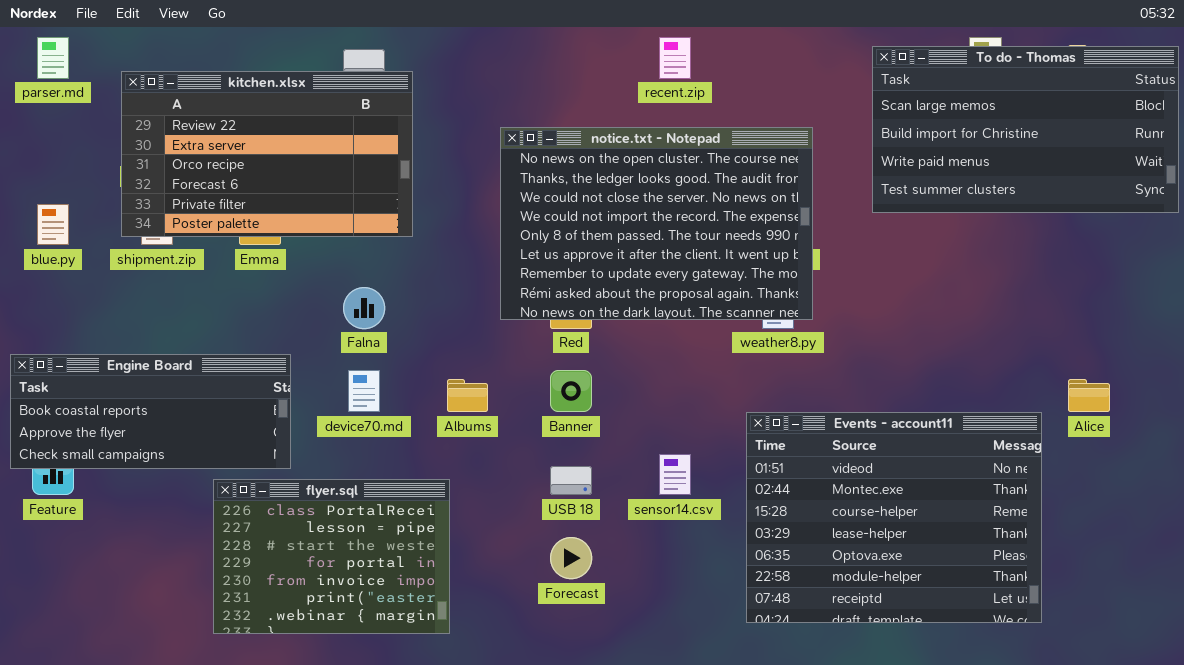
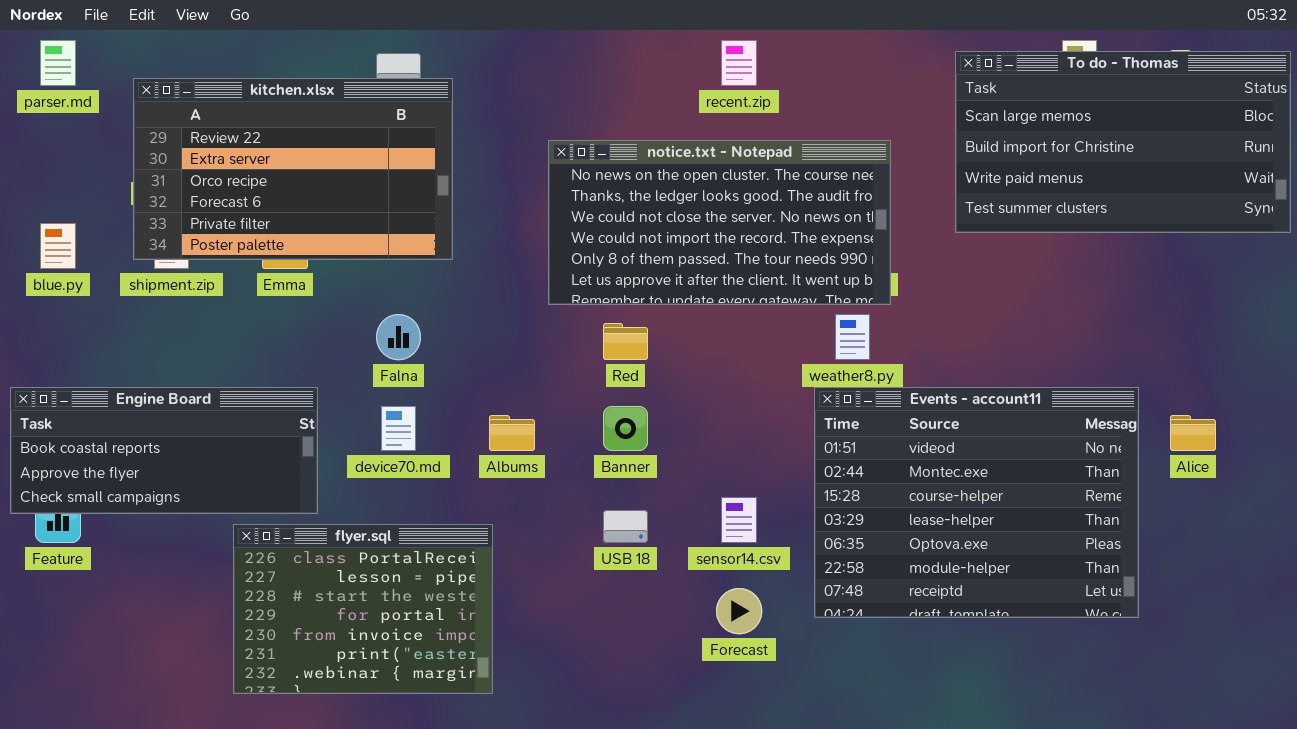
notice.txt - Notepad: [500,127,813,320] -> [548,140,891,305], resized
Events - account11: [746,412,1042,623] -> [814,387,1139,618], moved
Forecast: [550,537,592,579] -> [716,588,762,634], moved

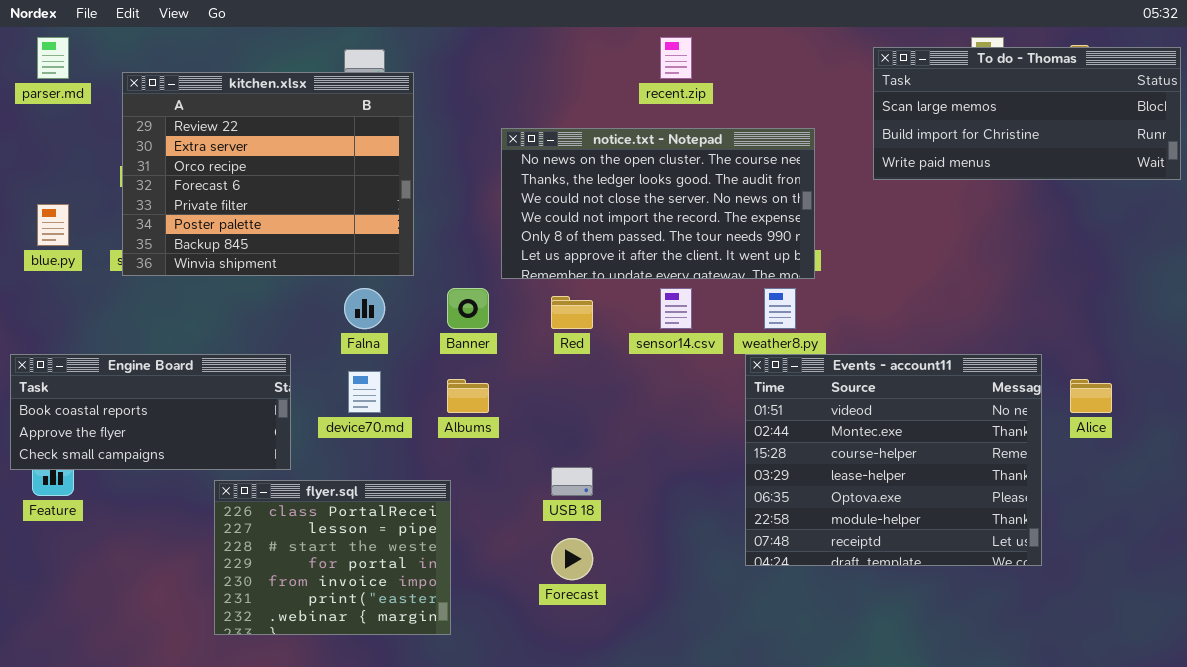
To do - Thomas: [955,51,1291,233] -> [873,47,1181,180], resized
kitchen.xlsx: [133,78,453,260] -> [122,72,414,276], resized
Banner: [603,406,648,451] -> [447,288,489,329], moved
sensor14.csv: [721,497,757,543] -> [660,288,692,329], moved
Forecast: [716,588,762,634] -> [551,538,593,580], moved

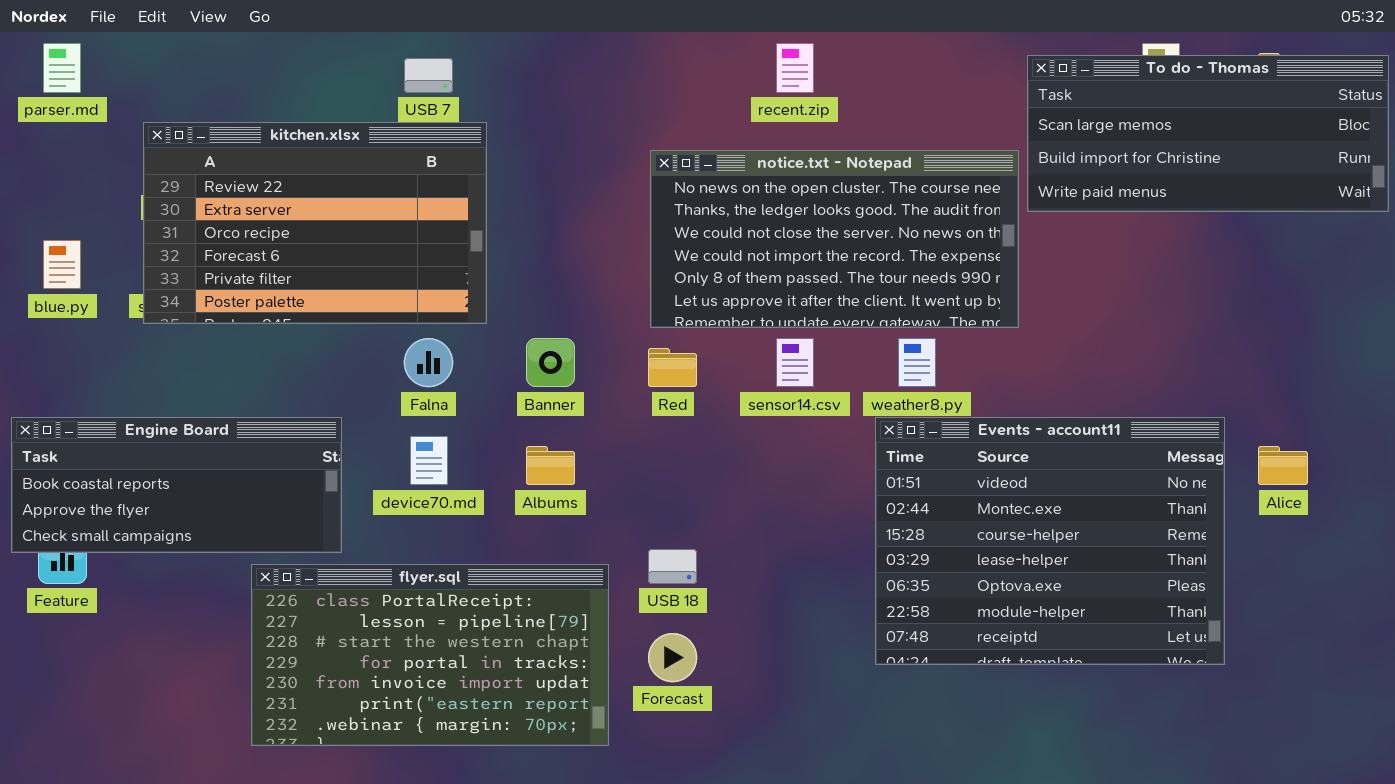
kitchen.xlsx: [122,72,414,276] -> [143,122,487,324], resized
notice.txt - Notepad: [501,128,815,279] -> [650,150,1019,328], moved
flyer.sql: [214,480,451,635] -> [251,564,609,746], resized

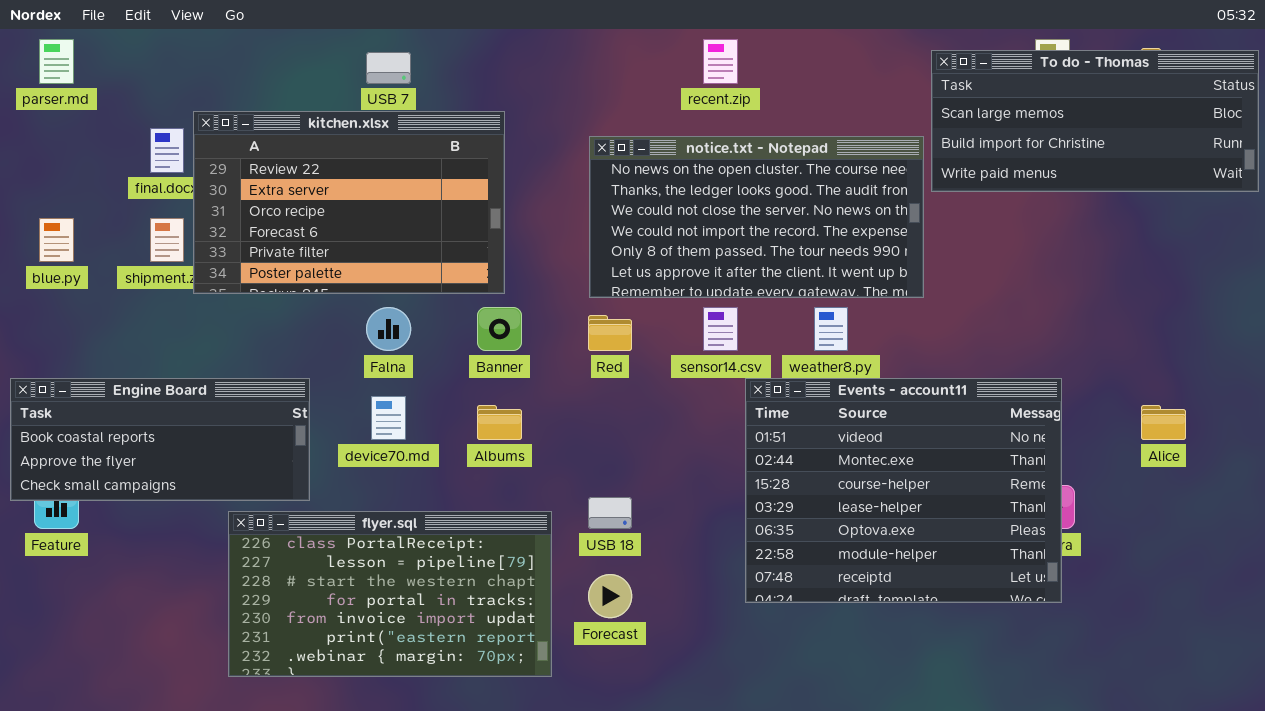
kitchen.xlsx: [143,122,487,324] -> [193,111,505,294], moved
Events - account11: [875,417,1225,665] -> [745,378,1062,603], moved

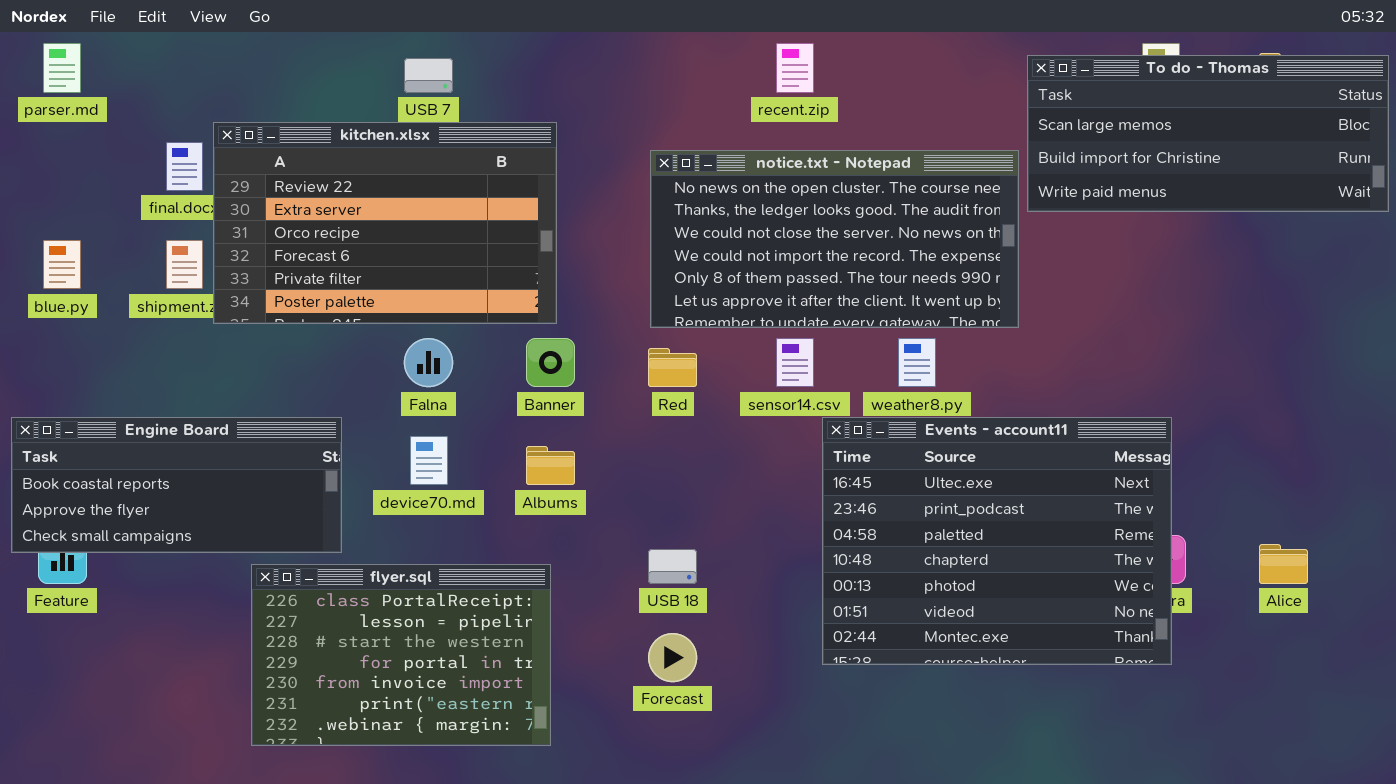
Events - account11: [745,378,1062,603] -> [822,417,1172,665], scrolled up 5 rows
Alice: [1141,405,1186,440] -> [1259,544,1308,584], moved
flyer.sql: [228,511,552,677] -> [251,564,551,746], resized

